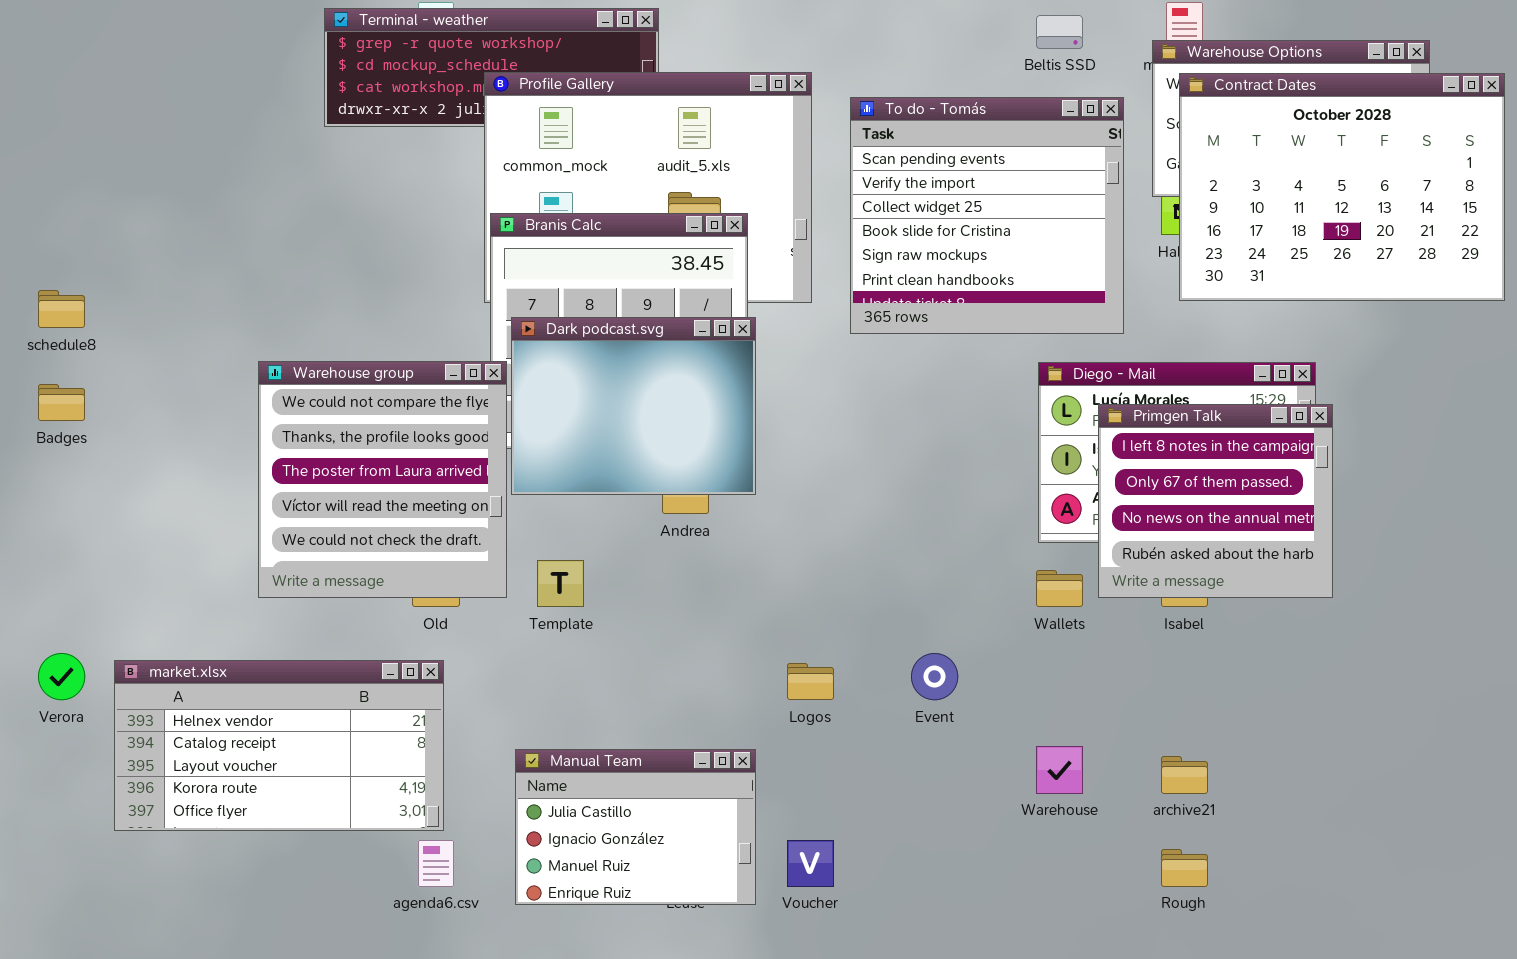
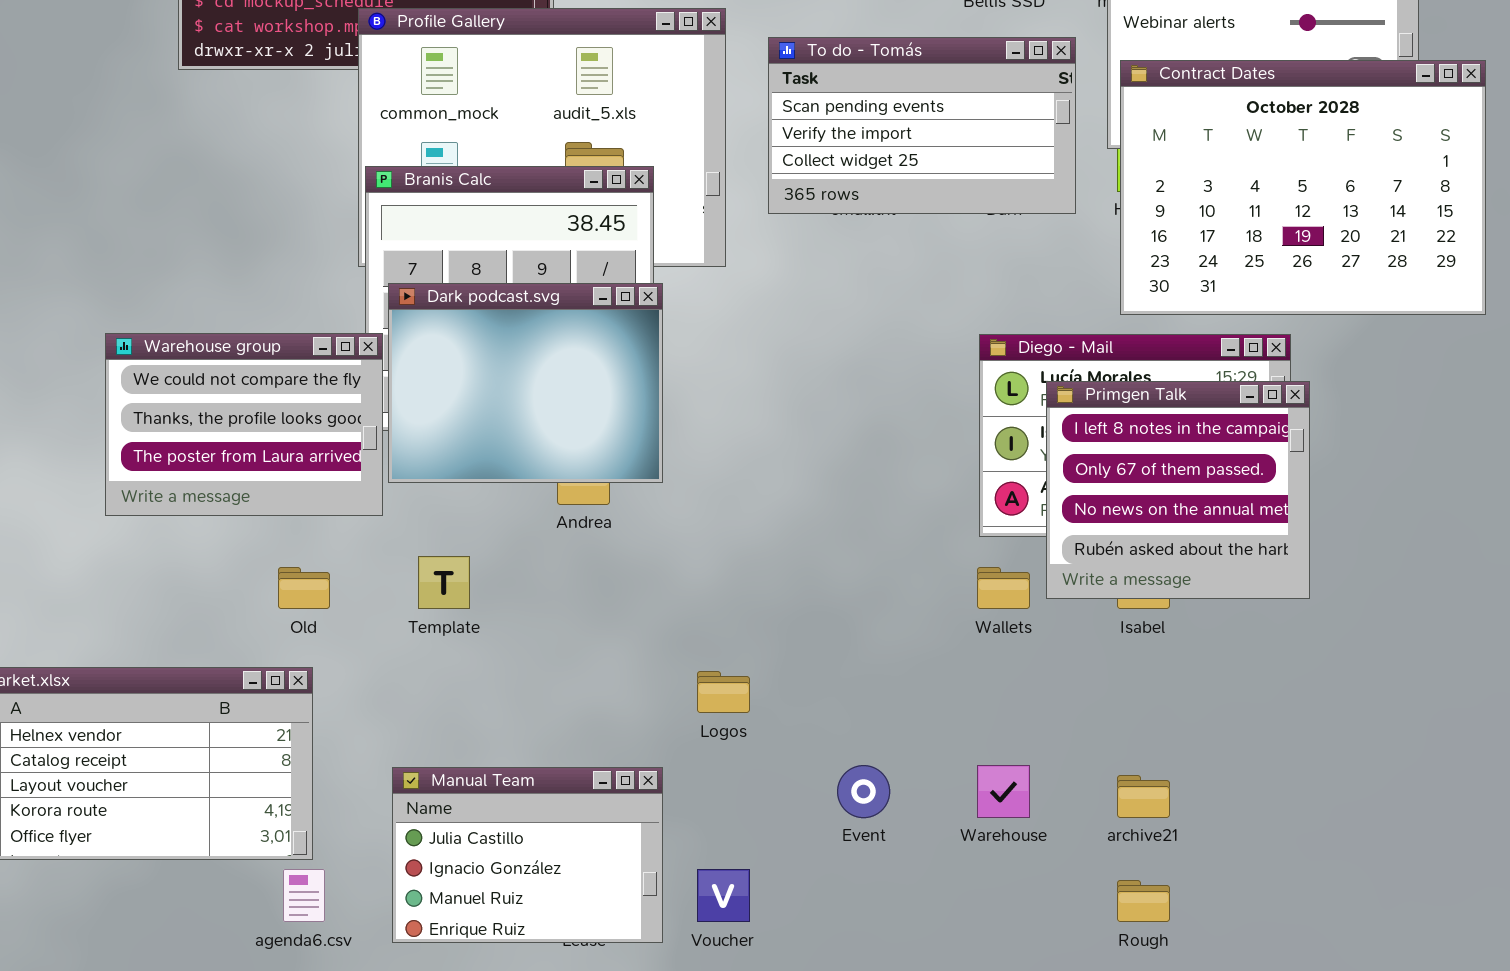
Contract Dates: [1179,73,1505,301] -> [1120,60,1486,315], moved
To do - Tomás: [850,97,1124,334] -> [768,37,1076,214], resized
Warehouse group: [258,361,507,598] -> [105,333,383,516], resized
Event: [911,653,958,700] -> [837,765,890,818], moved

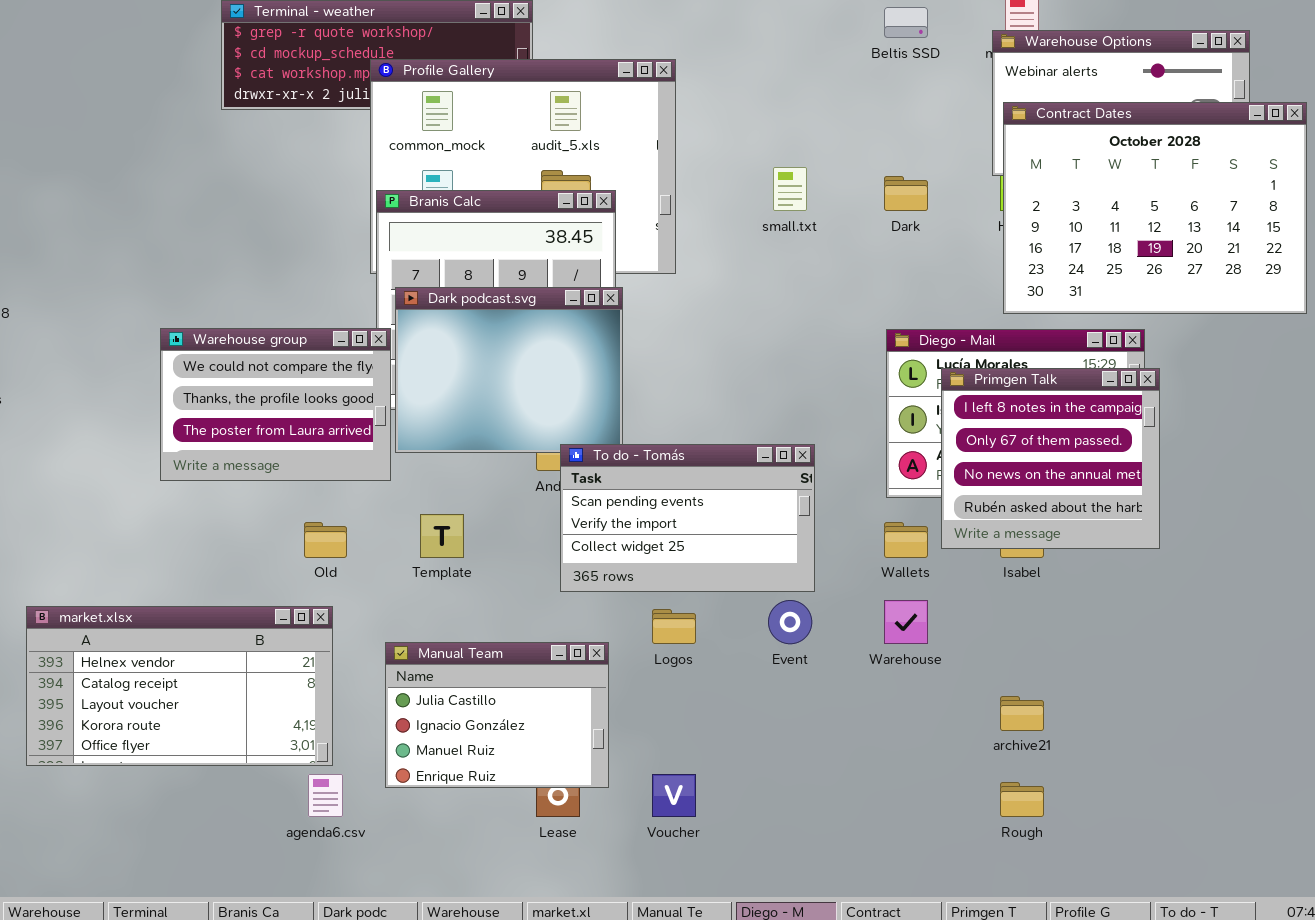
To do - Tomás: [768,37,1076,214] -> [560,444,815,592], moved
Event: [837,765,890,818] -> [768,600,812,644], moved
Warehouse: [977,765,1030,818] -> [884,600,928,644], moved
Manual Team: [392,767,663,943] -> [385,642,609,788], moved

